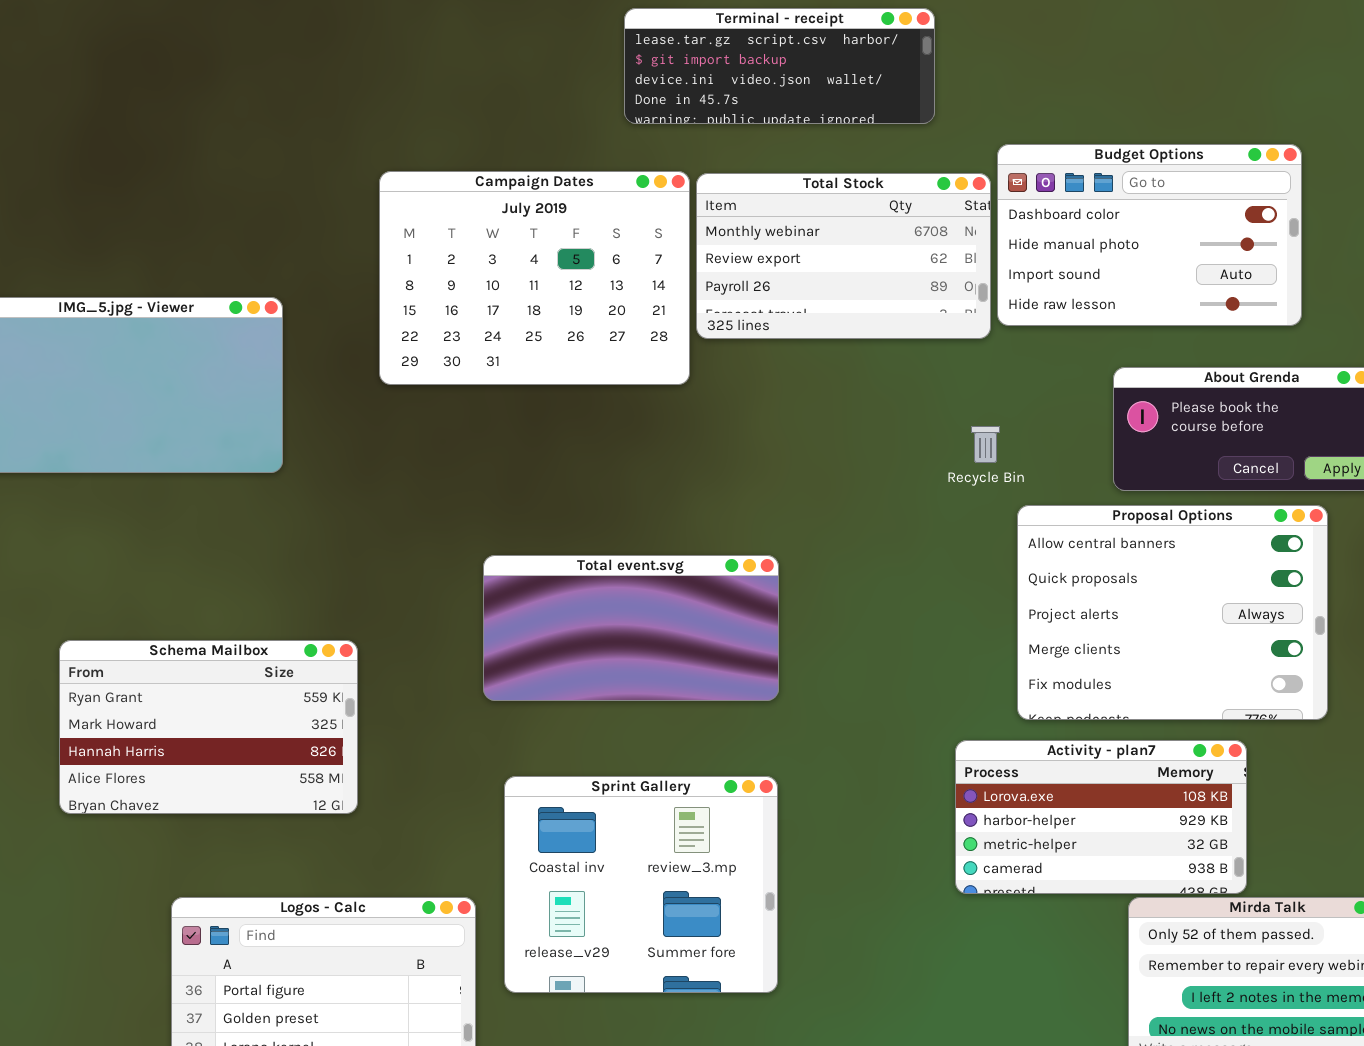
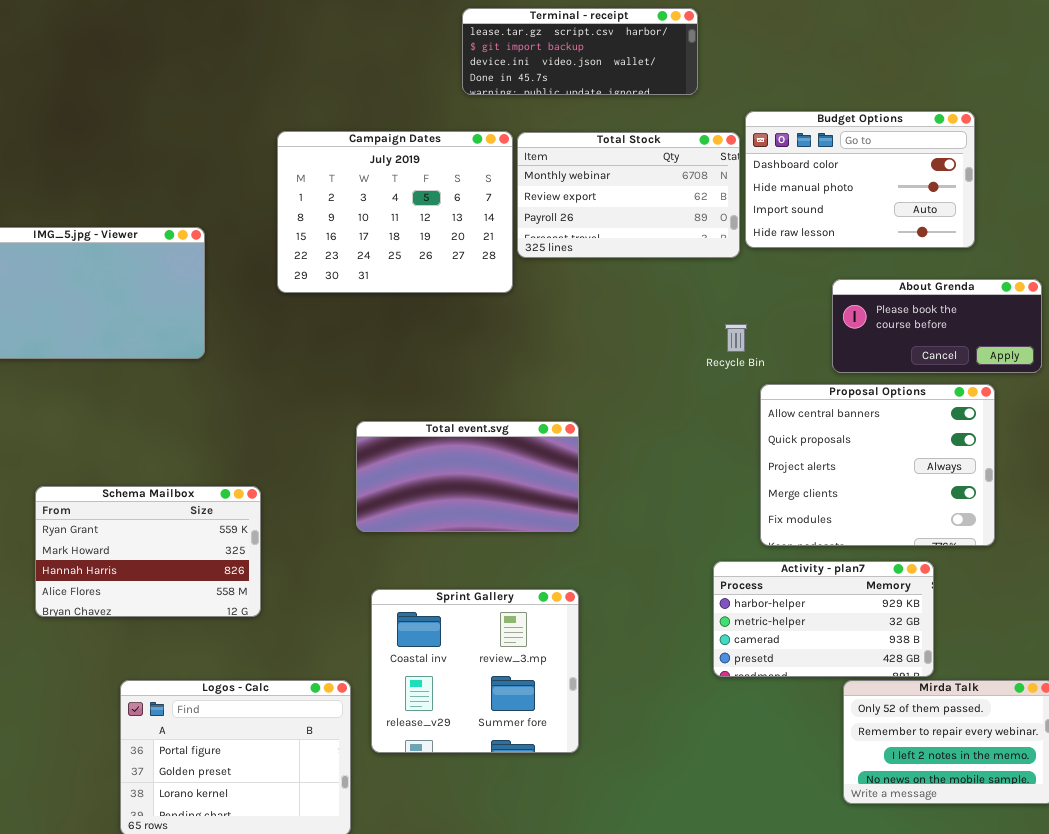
Activity - plan7: [955,740,1247,894] -> [713,561,934,677], scrolled down 1 row

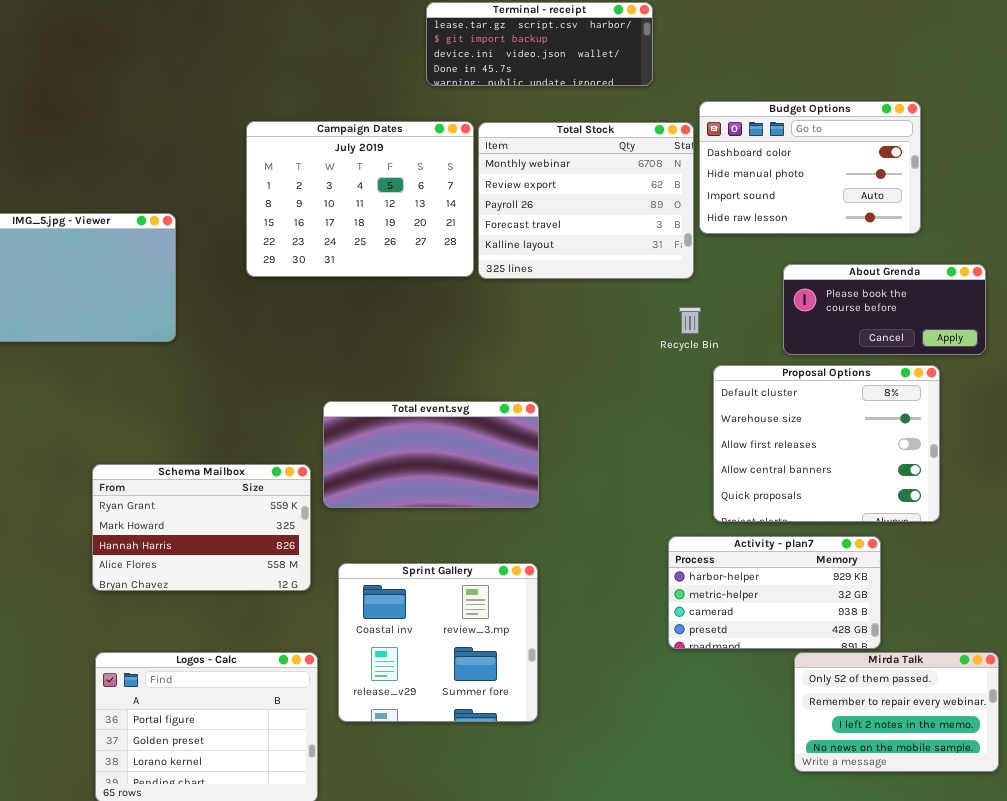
Total Stock: [517,132,740,258] -> [478,122,694,279], resized
Proposal Options: [760,384,995,546] -> [713,365,940,522], scrolled up 3 rows
Schema Mailbox: [35,486,261,617] -> [92,464,311,591], moved

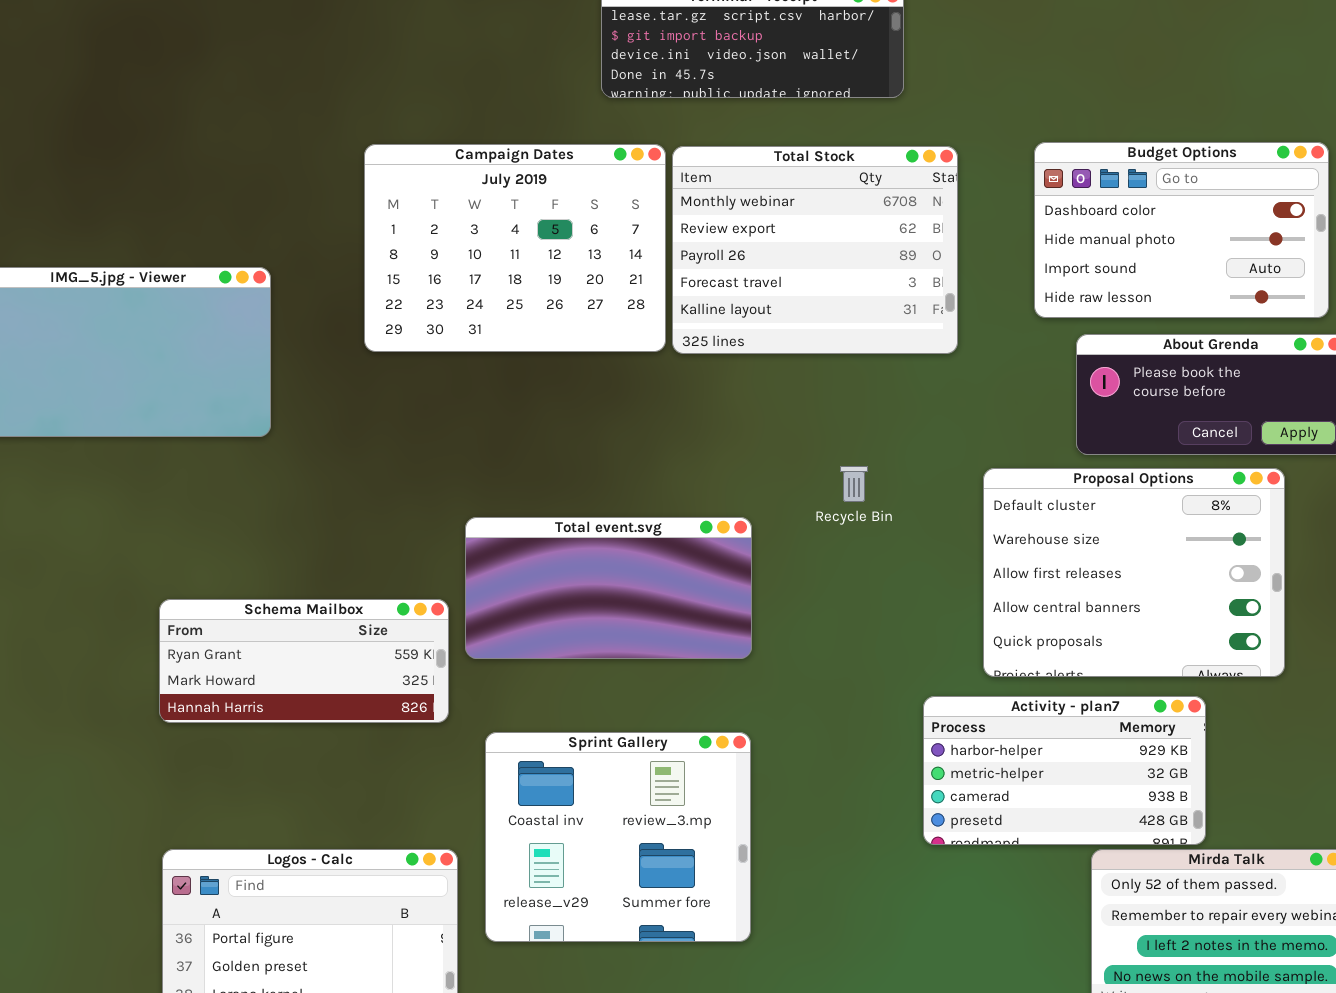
Budget Options: [699,101,921,234] -> [1034,142,1329,318], moved
Recycle Bin: [679,307,701,334] -> [840,466,868,502], moved
Schema Mailbox: [92,464,311,591] -> [159,599,449,723], resized

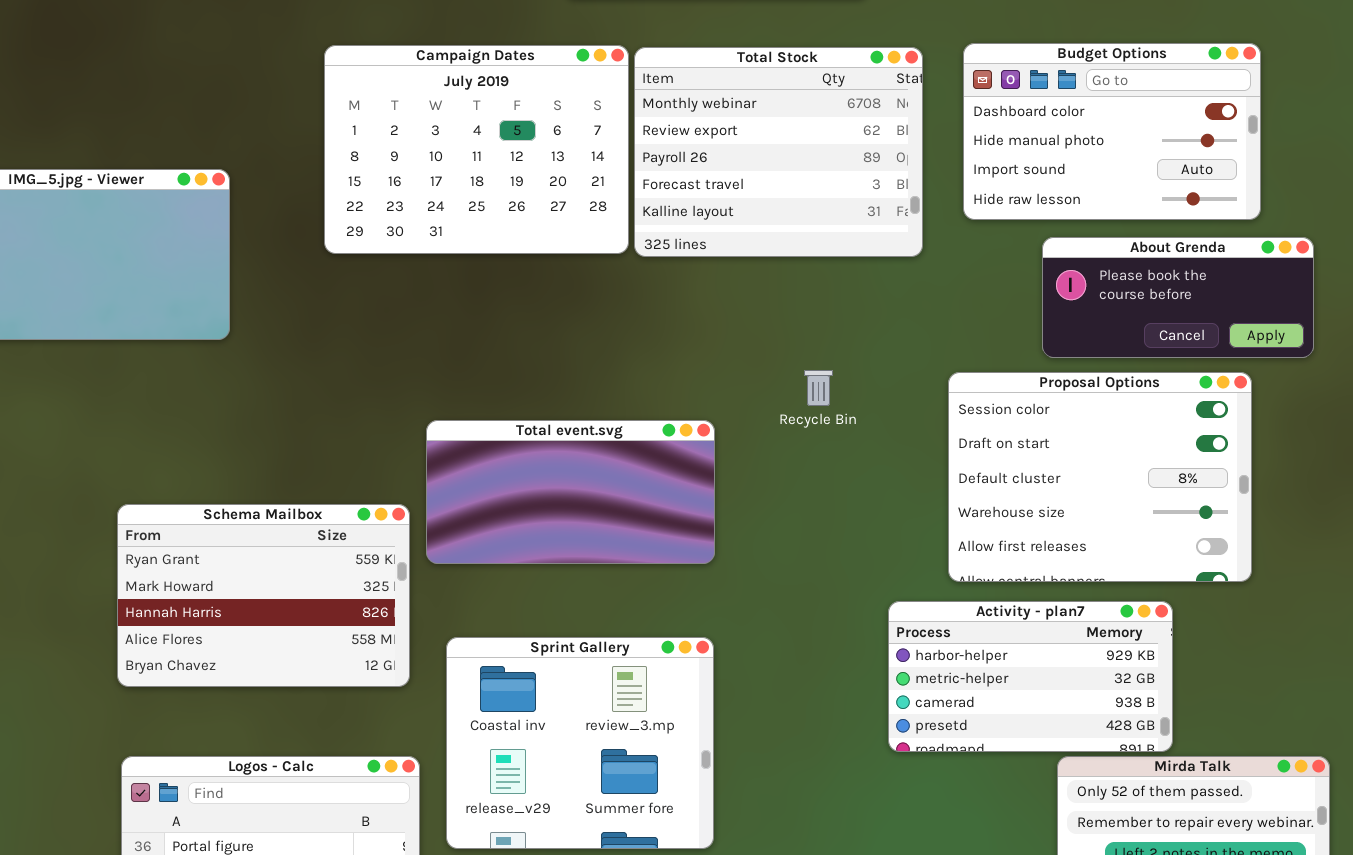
Budget Options: [1034,142,1329,318] -> [963,43,1261,220], moved
Proposal Options: [983,468,1285,677] -> [948,372,1252,582], scrolled up 2 rows
Schema Mailbox: [159,599,449,723] -> [117,504,410,687], resized

